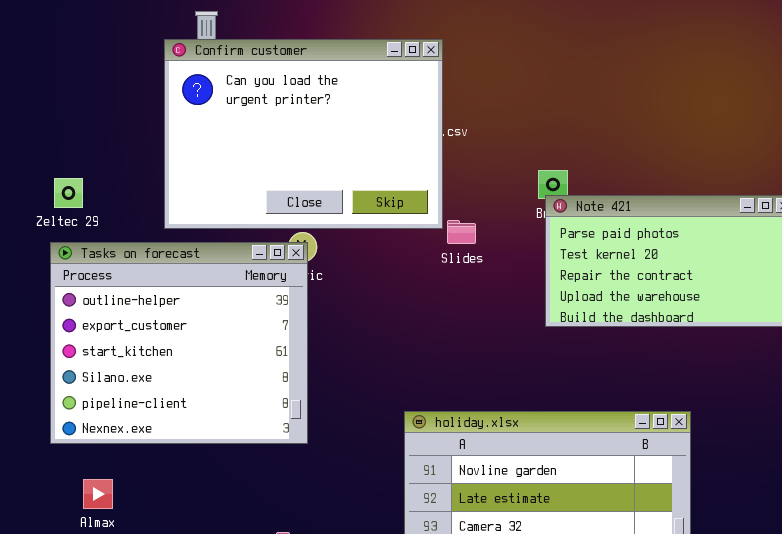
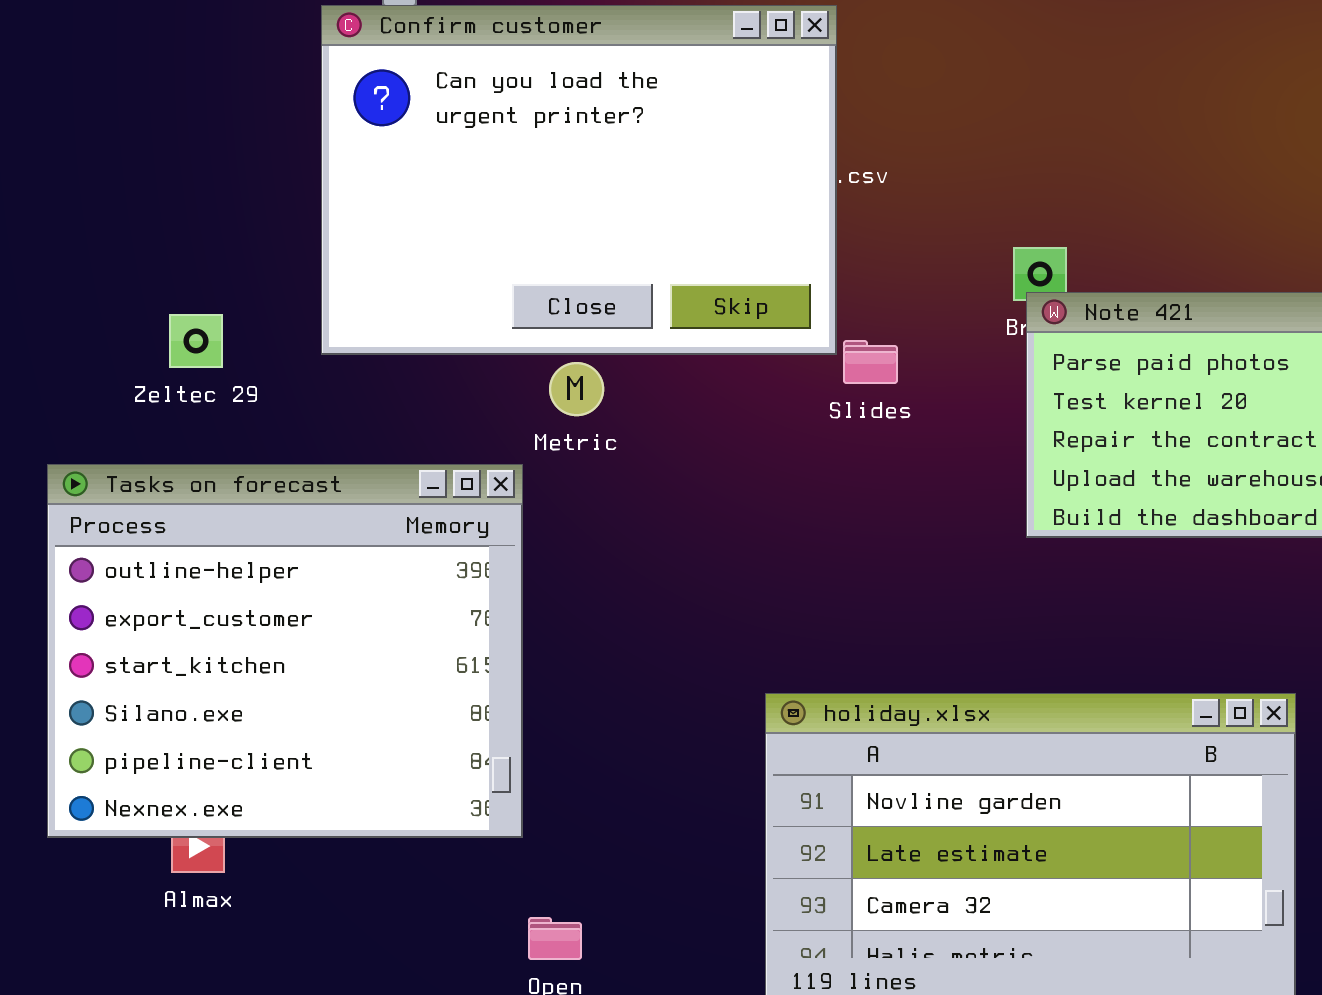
Zeltec 29: [54,178,83,208] -> [169,314,223,368], moved
Tasks on forecast: [50,242,308,444] -> [47,464,523,838], moved

